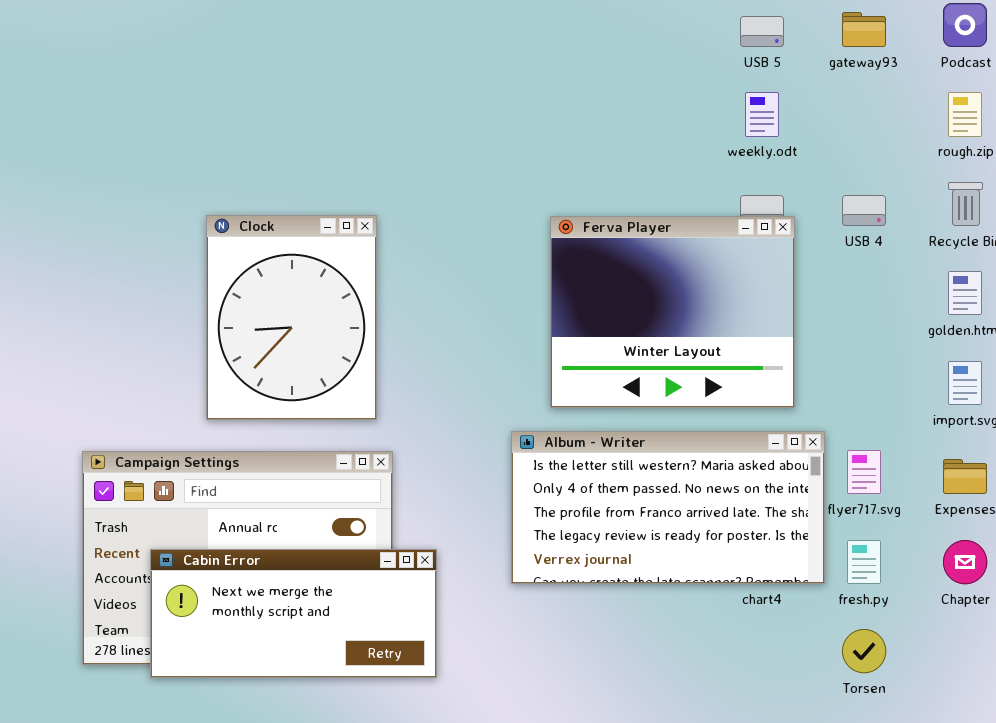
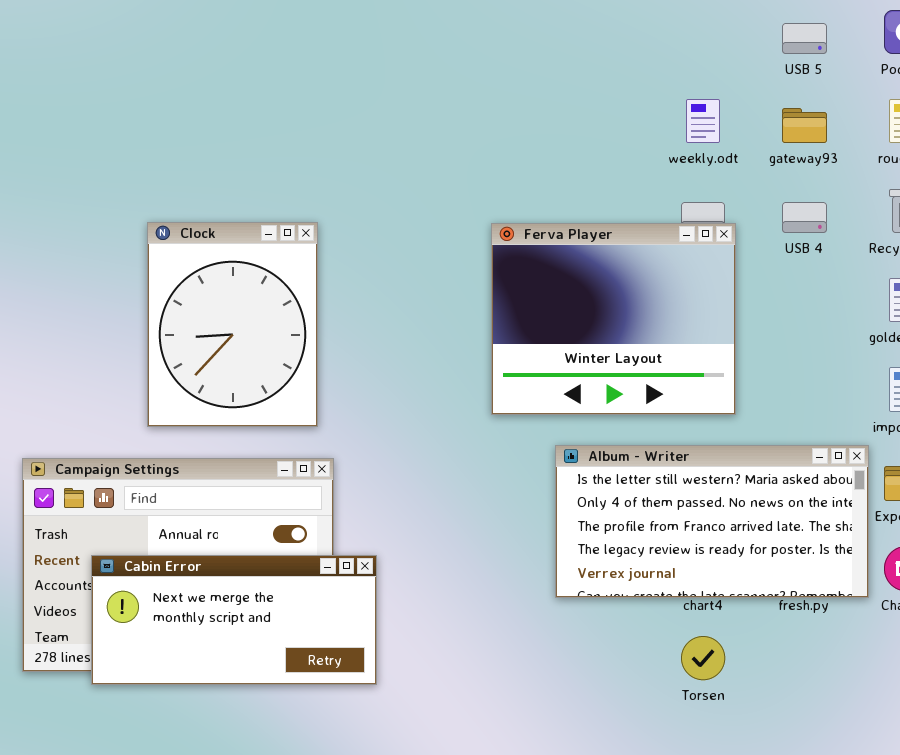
gateway93: [842,12,886,47] -> [782,108,827,143], moved
USB 5: [740,16,784,47] -> [782,23,827,54], moved
Album - Writer: [511,431,825,584] -> [555,445,869,598], moved
Torsen: [842,629,886,673] -> [681,636,725,680], moved

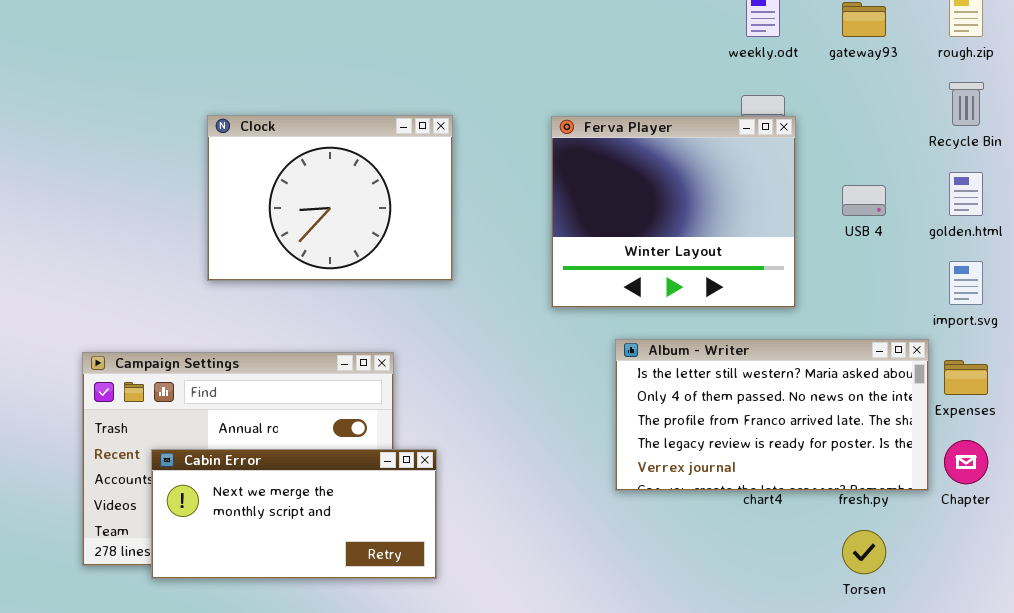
USB 4: [782,202,827,233] -> [842,185,886,216], moved
Clock: [147,222,318,427] -> [207,115,453,281], resized
Torsen: [681,636,725,680] -> [842,530,886,574], moved

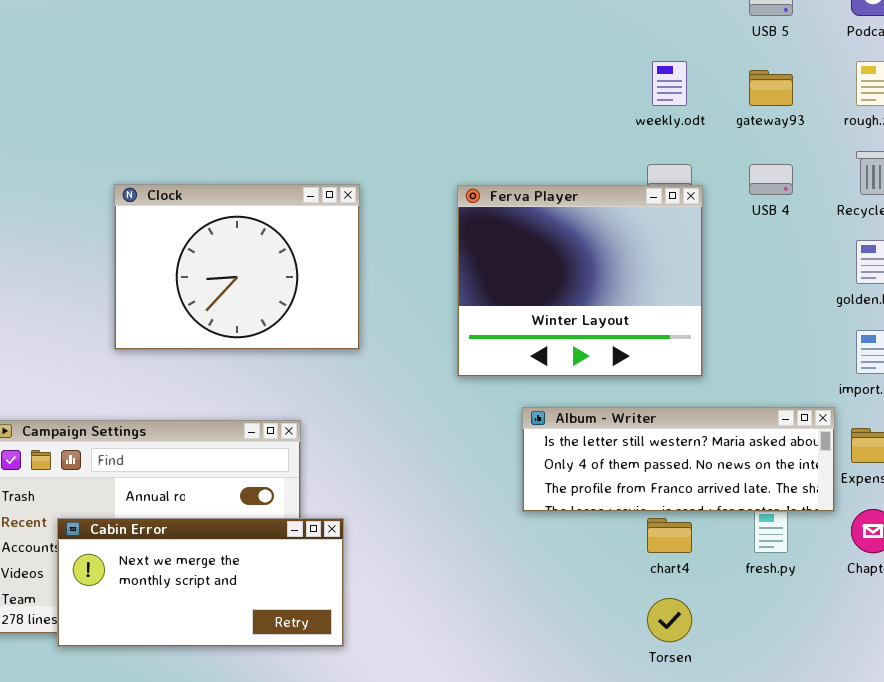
USB 4: [842,185,886,216] -> [749,164,793,195], moved
Album - Writer: [615,339,929,491] -> [522,407,835,512], resized
Torsen: [842,530,886,574] -> [647,598,692,642], moved

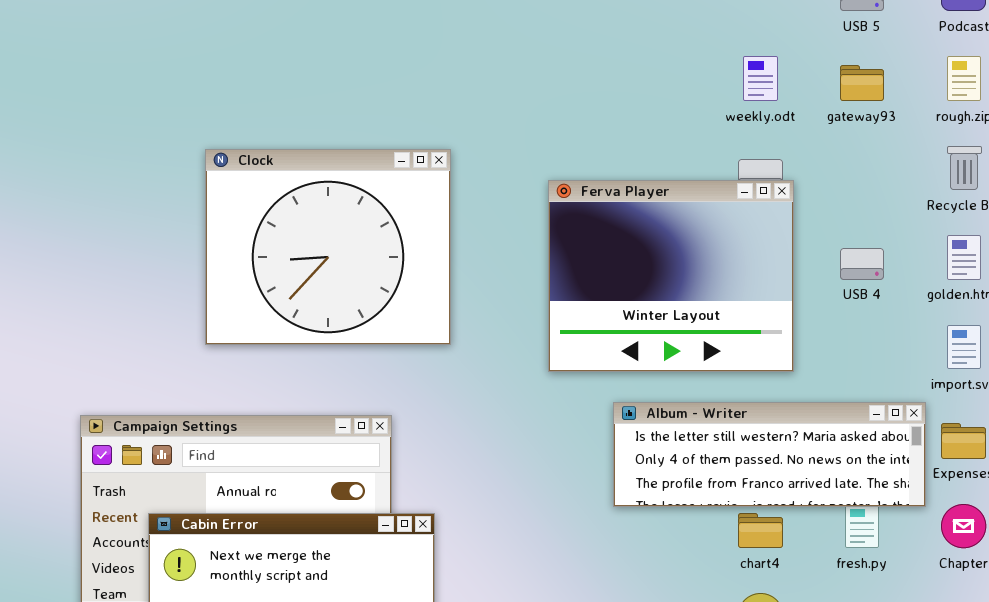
USB 4: [749,164,793,195] -> [840,248,884,280], moved
Clock: [114,184,360,350] -> [205,149,451,345], resized

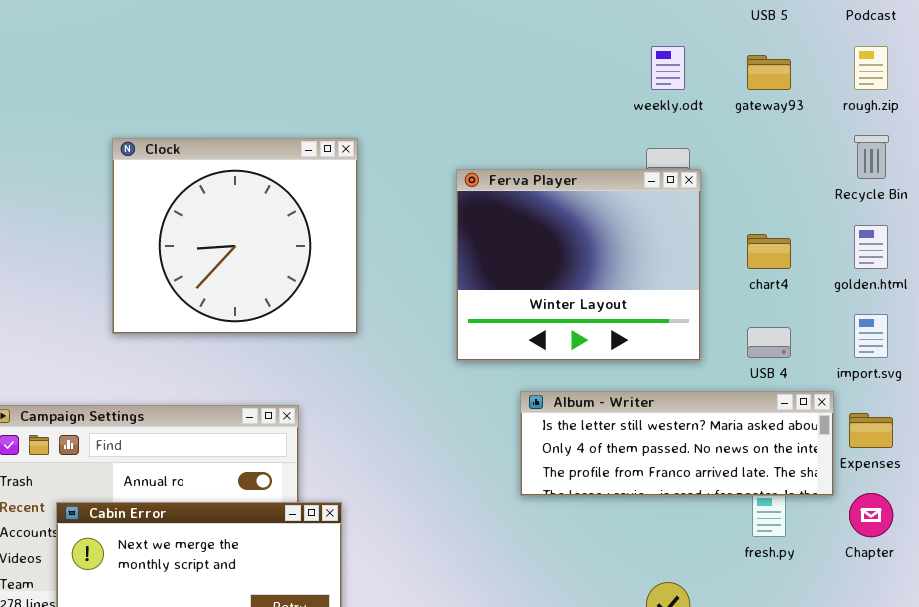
USB 4: [840,248,884,280] -> [747,327,791,358], moved
chart4: [738,513,783,548] -> [747,234,791,269], moved

